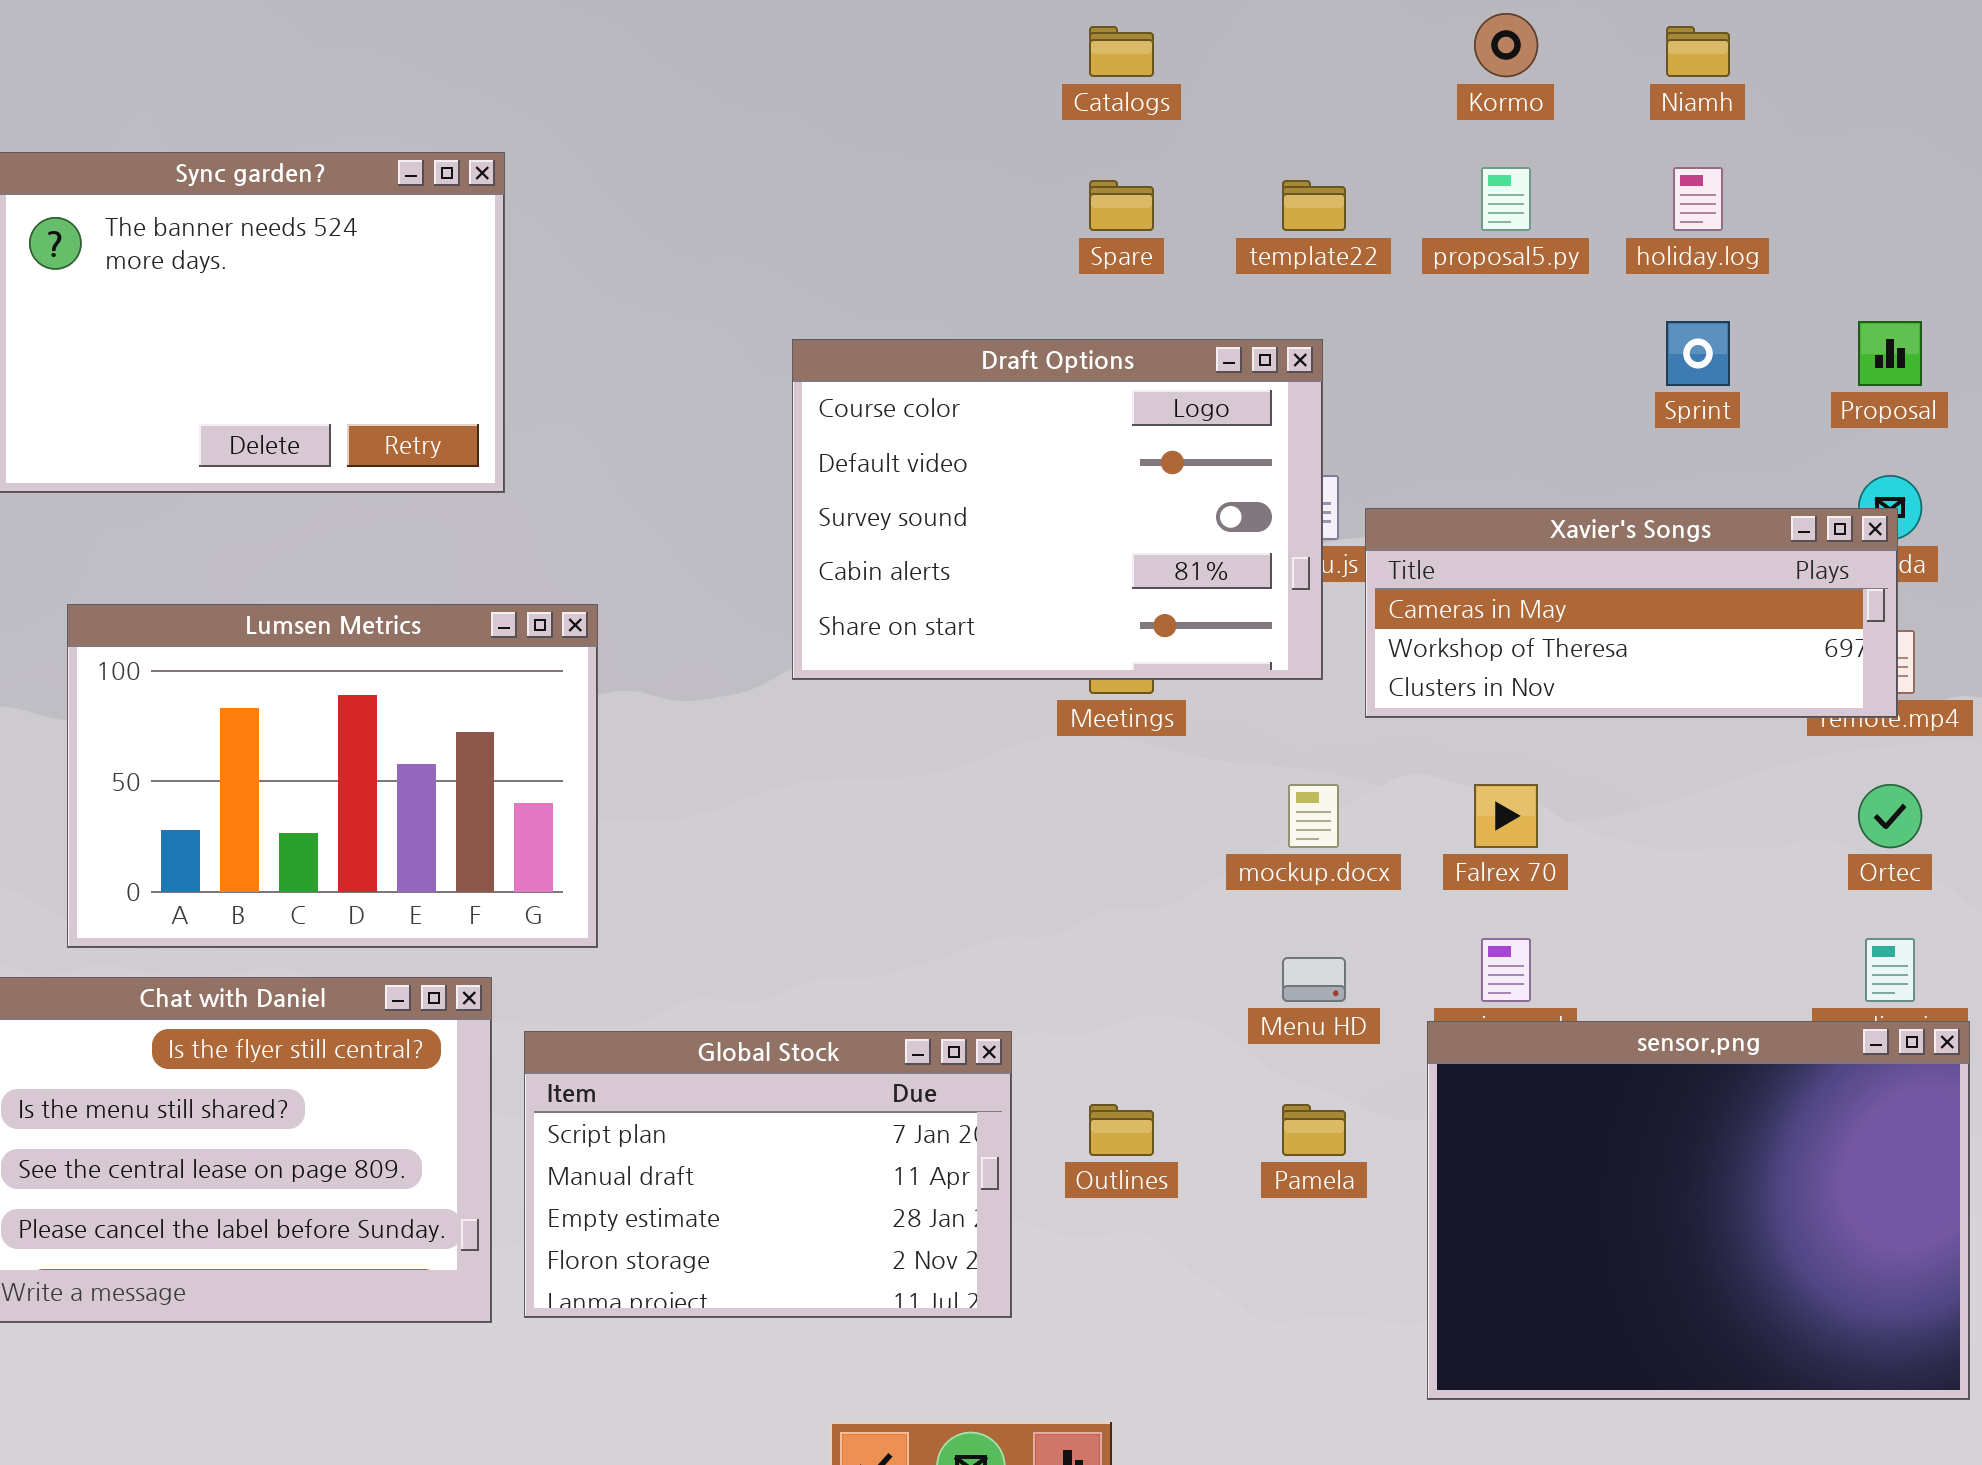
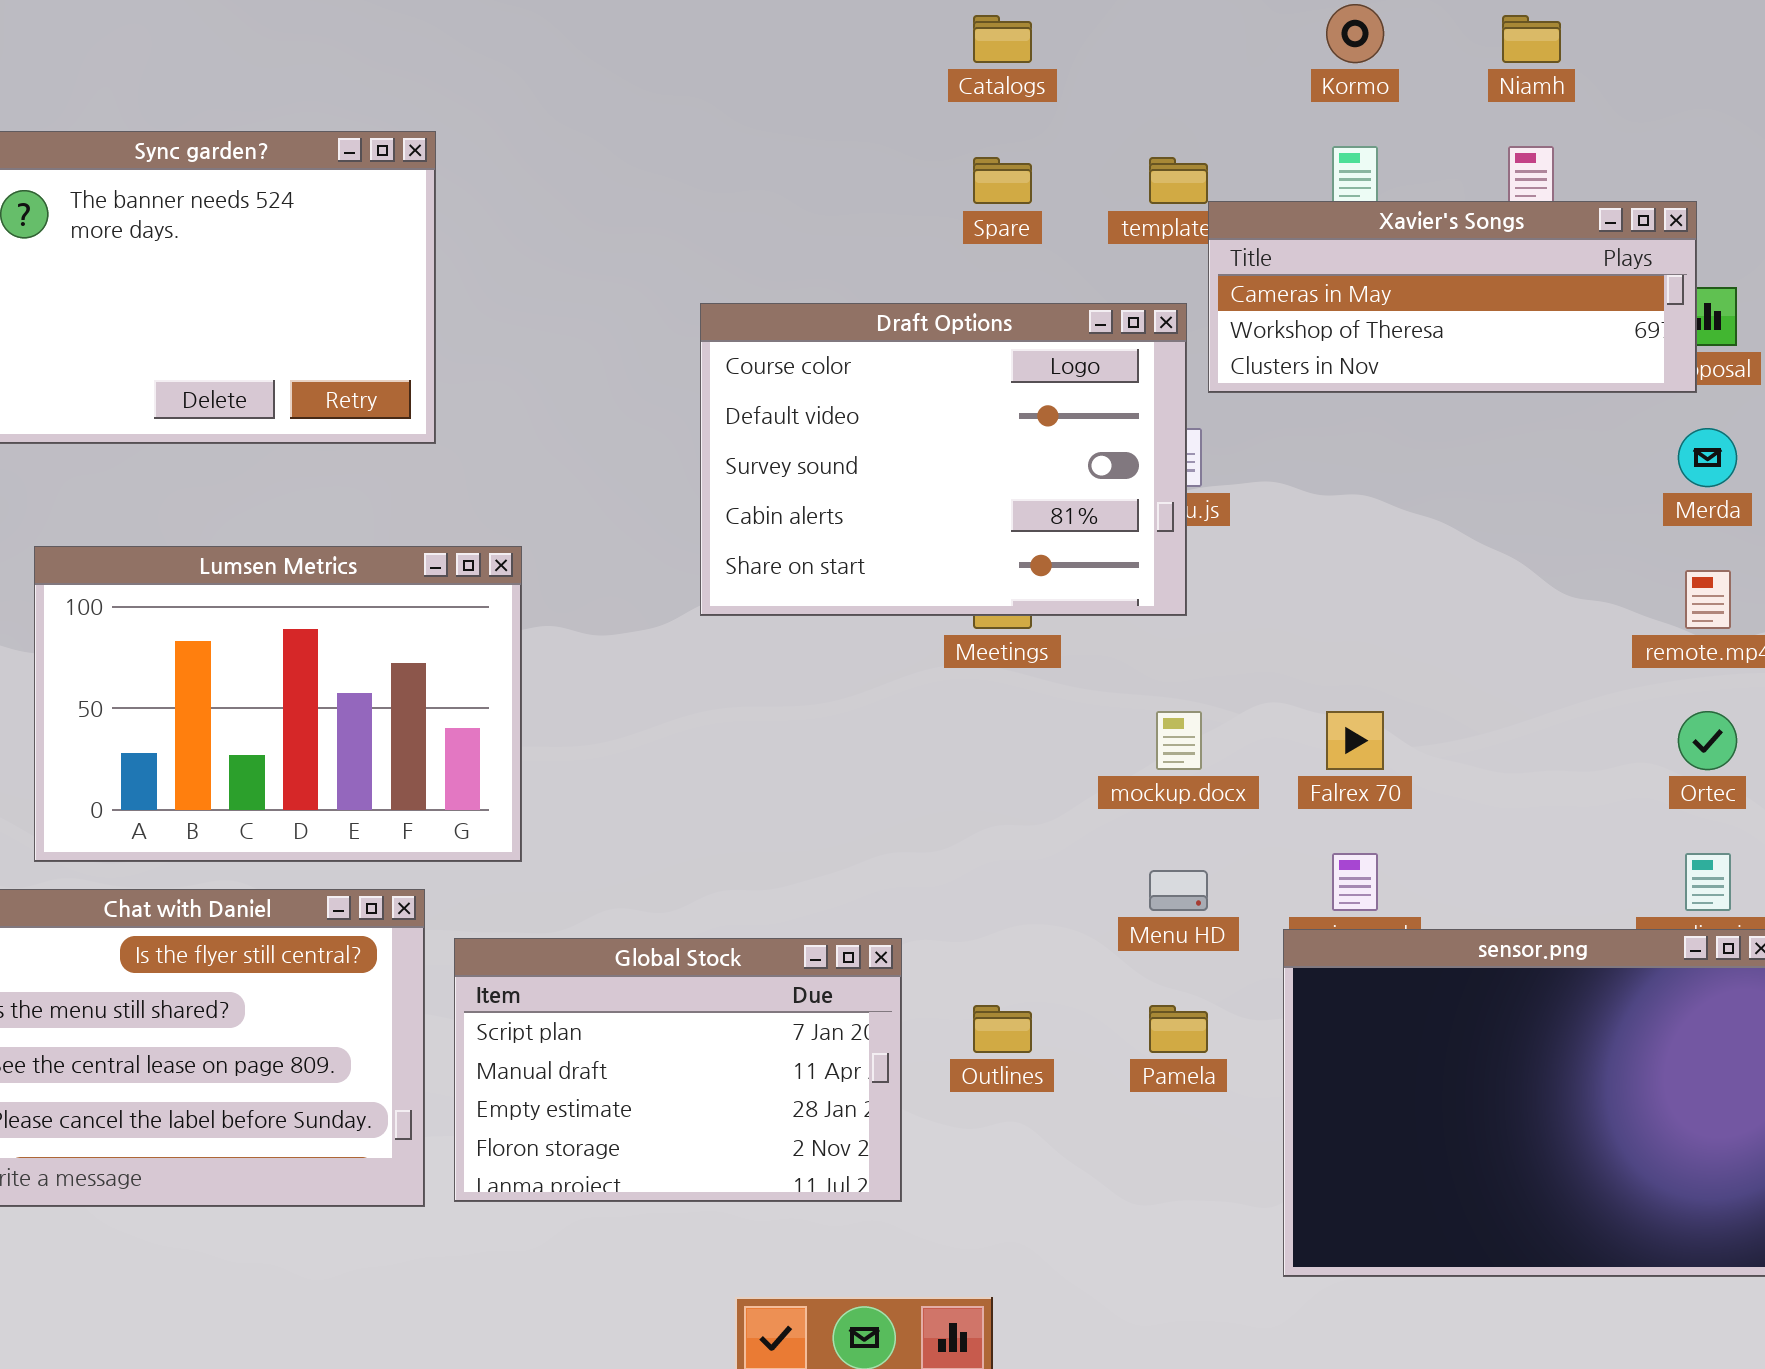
Xavier's Songs: [1365,508,1898,718] -> [1208,201,1697,393], moved

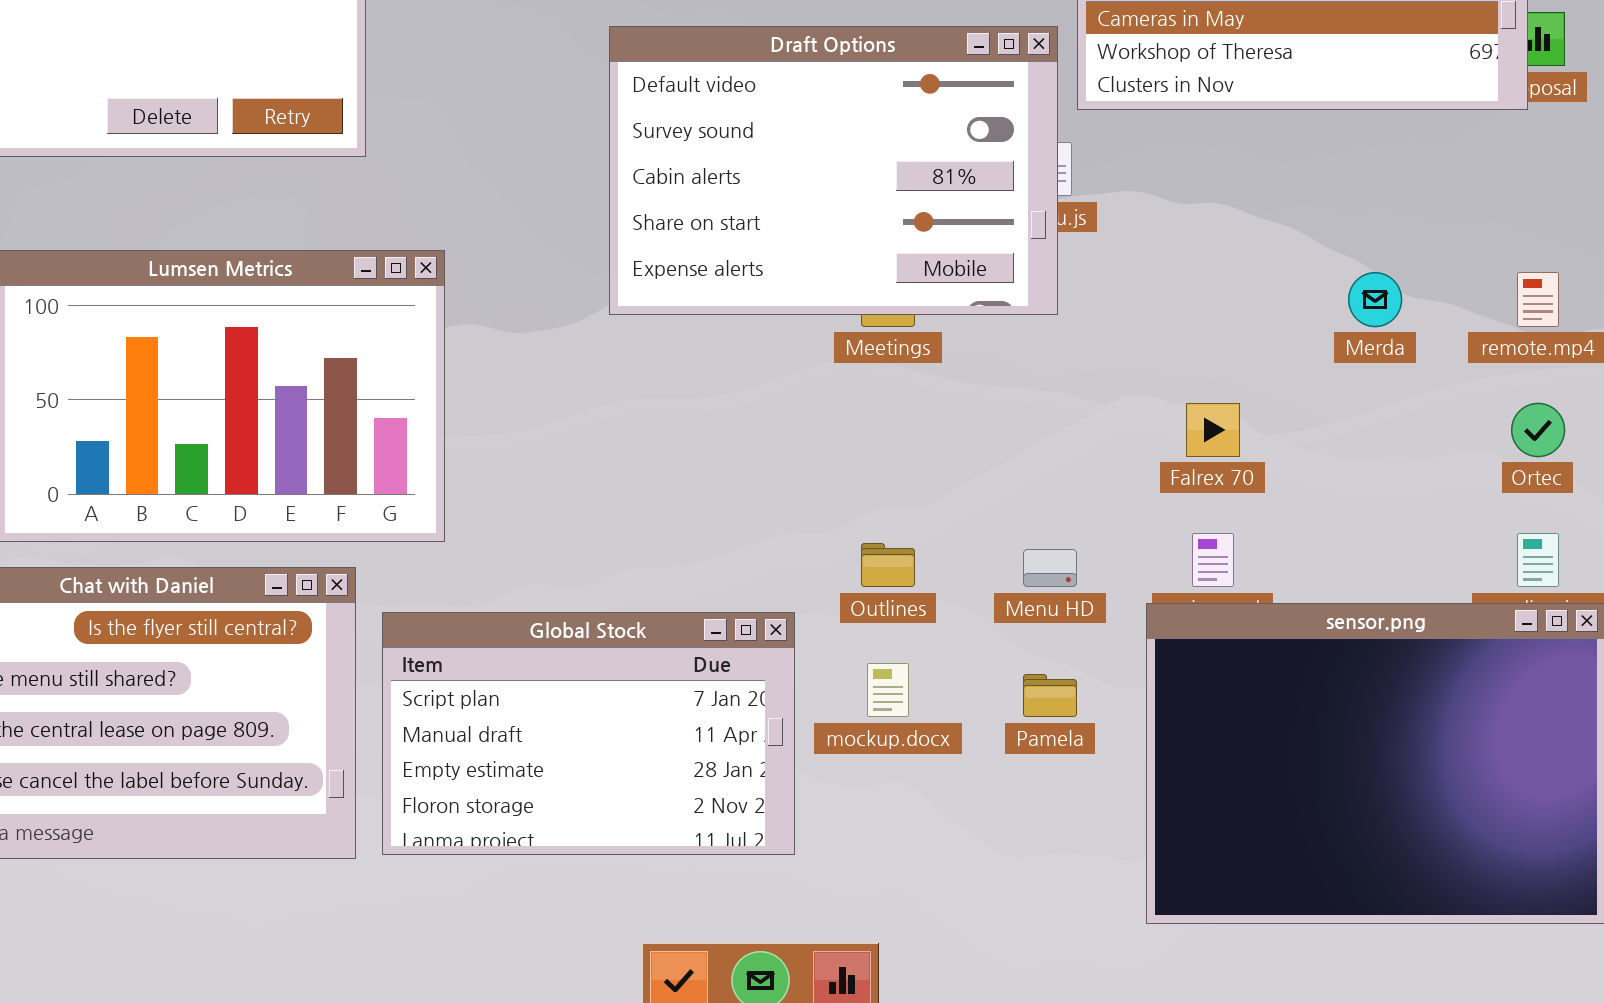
Draft Options: [700,303,1187,616] -> [609,26,1058,315], scrolled down 1 row
Merda: [1678,428,1737,487] -> [1348,272,1402,327], moved
mockup.docx: [1156,711,1202,770] -> [867,663,909,717], moved
Outlines: [973,1005,1032,1053] -> [861,543,915,587], moved

